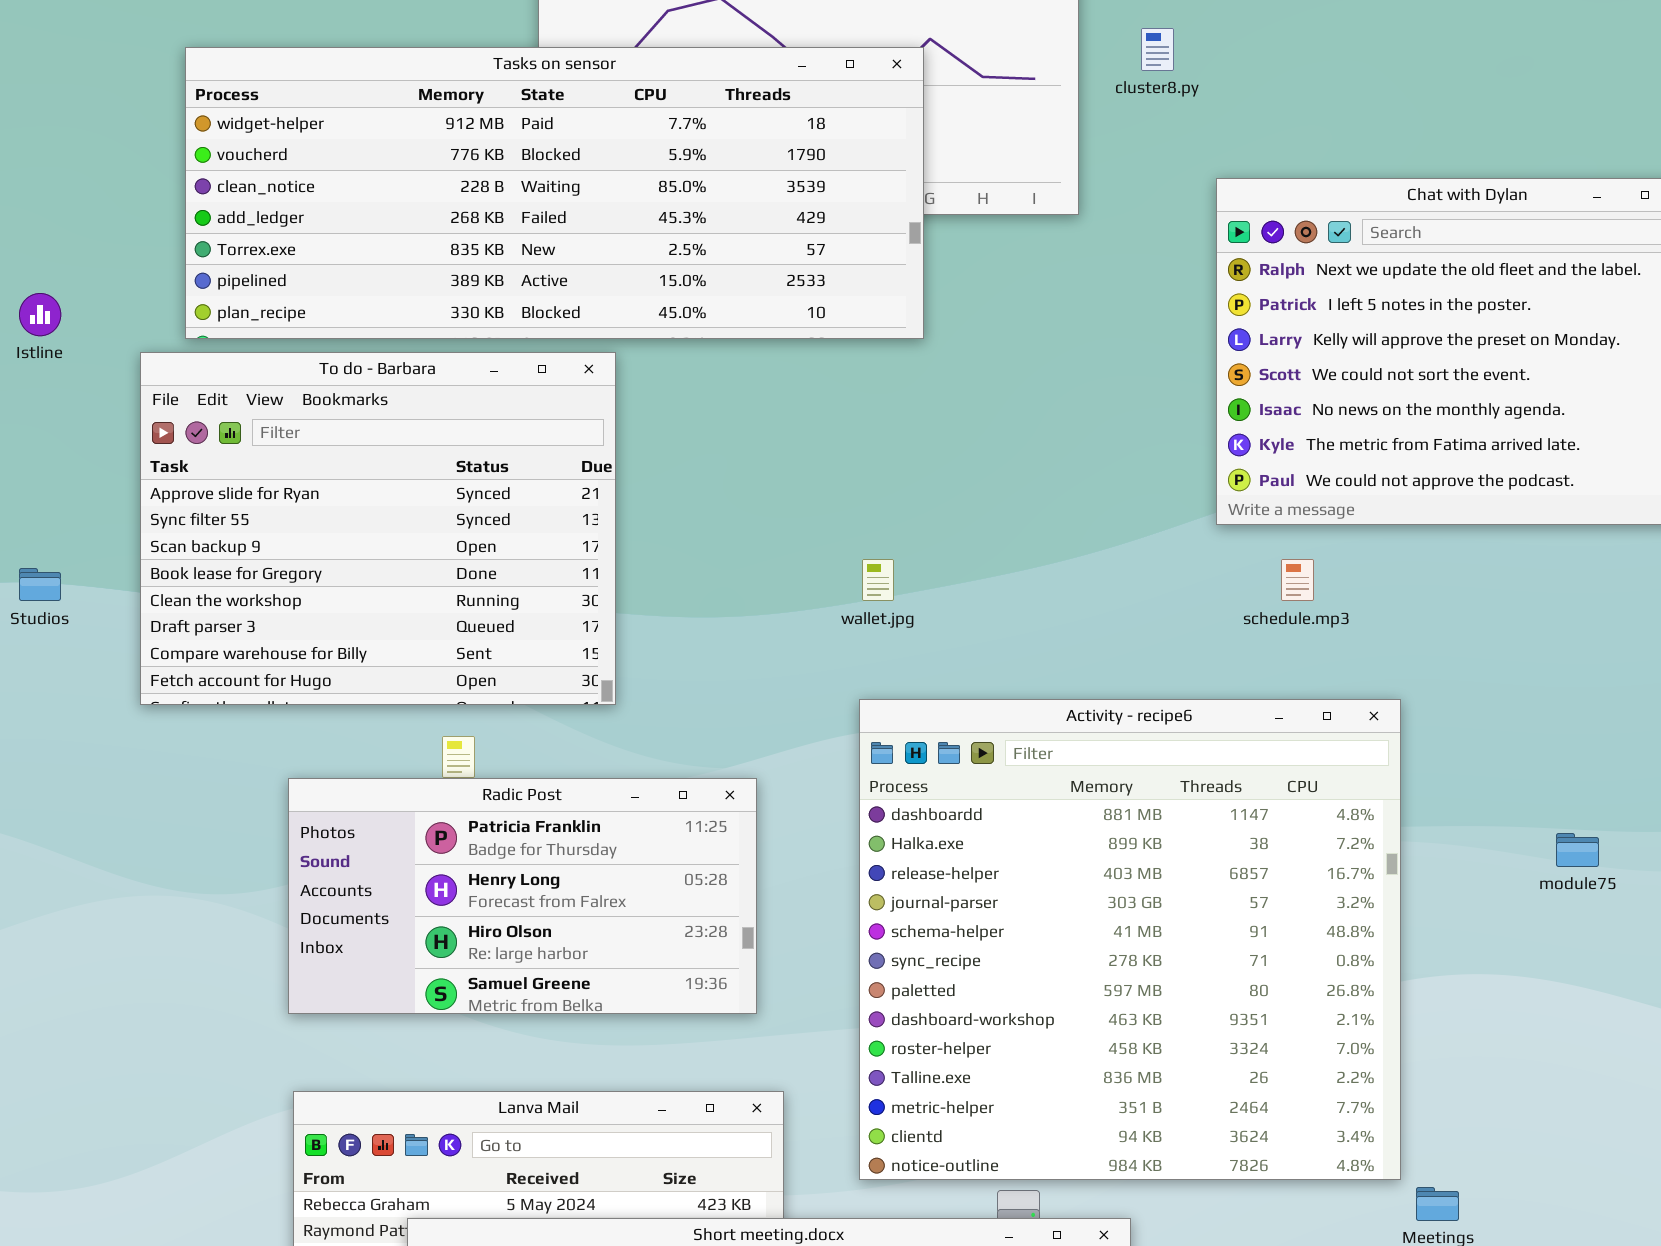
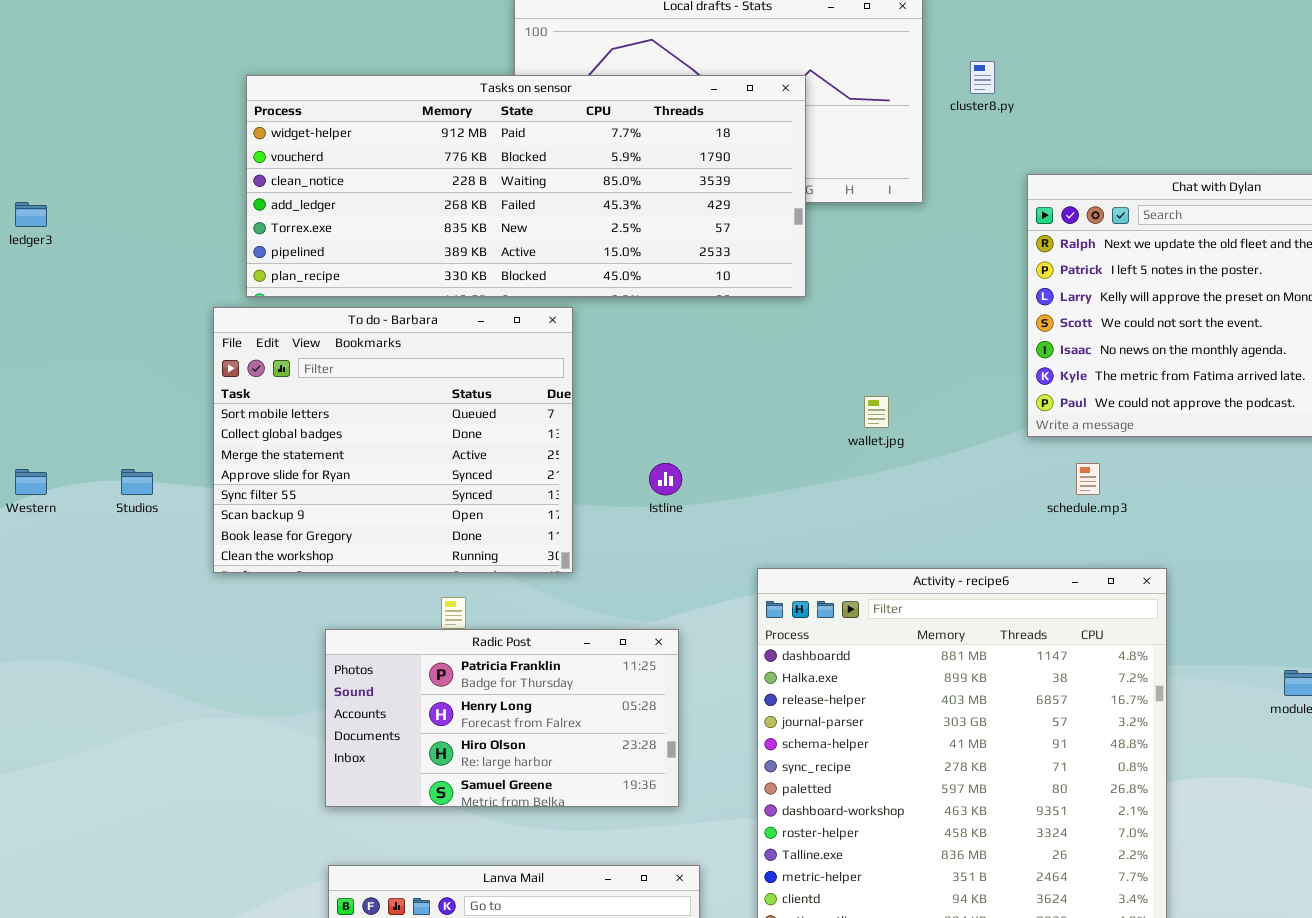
Istline: [19,293,61,336] -> [649,463,682,495], moved
To do - Barbara: [140,352,616,705] -> [213,307,573,573], scrolled up 3 rows
wallet.jpg: [862,559,894,601] -> [864,396,889,428], moved

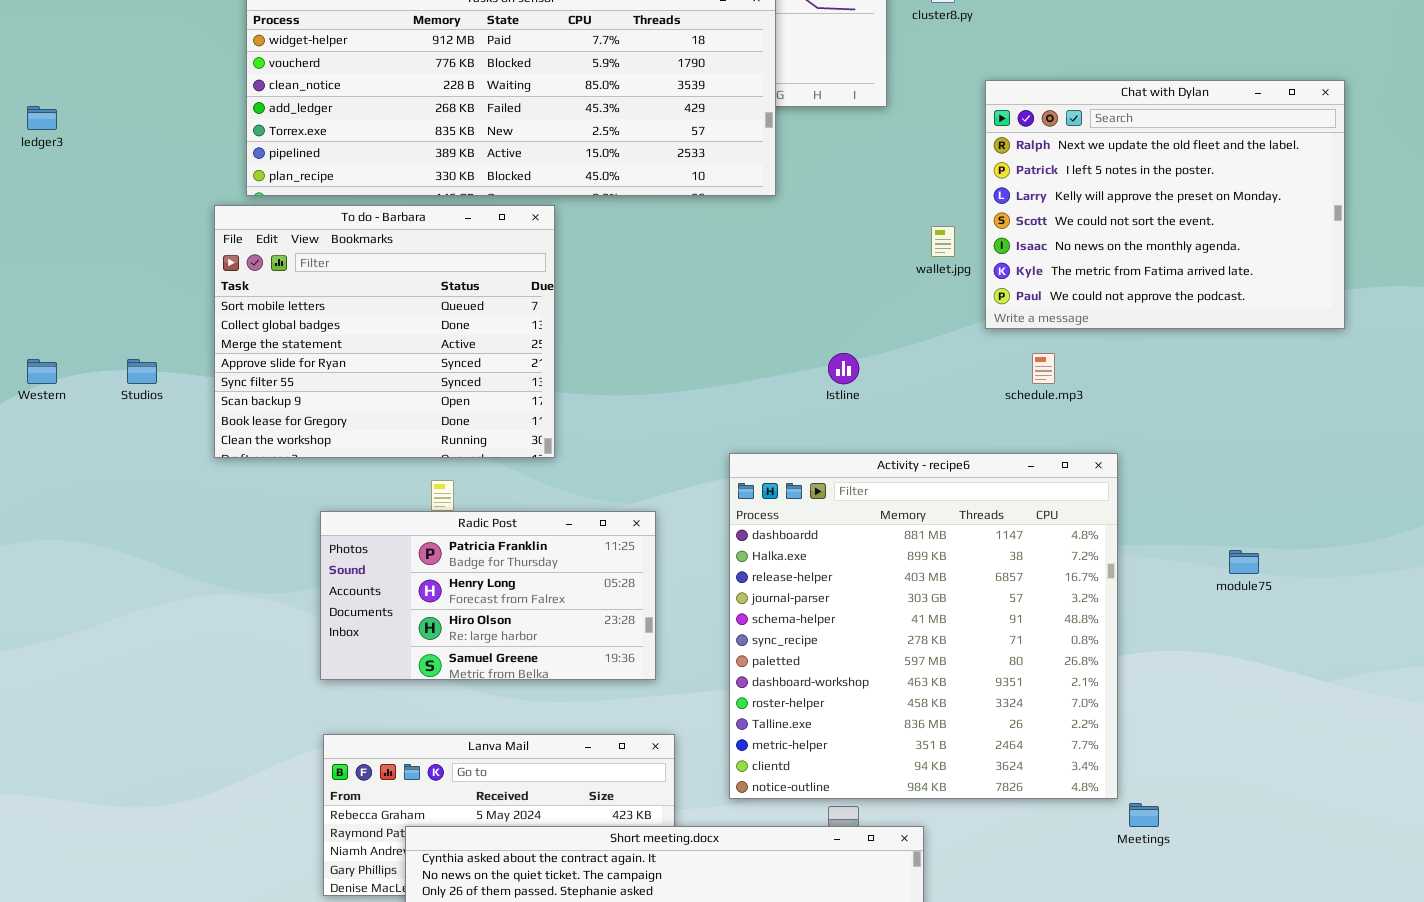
wallet.jpg: [864,396,889,428] -> [931,226,955,257], moved
Istline: [649,463,682,495] -> [828,353,859,384], moved

